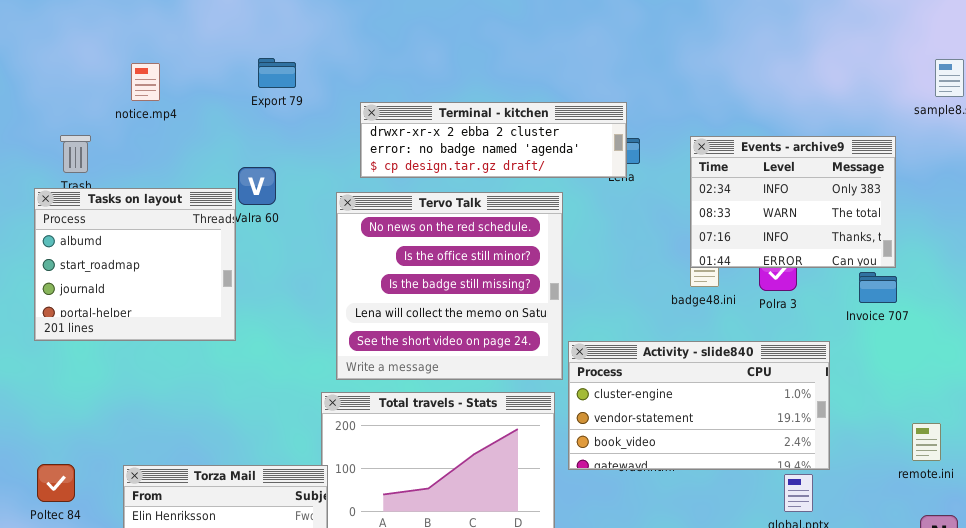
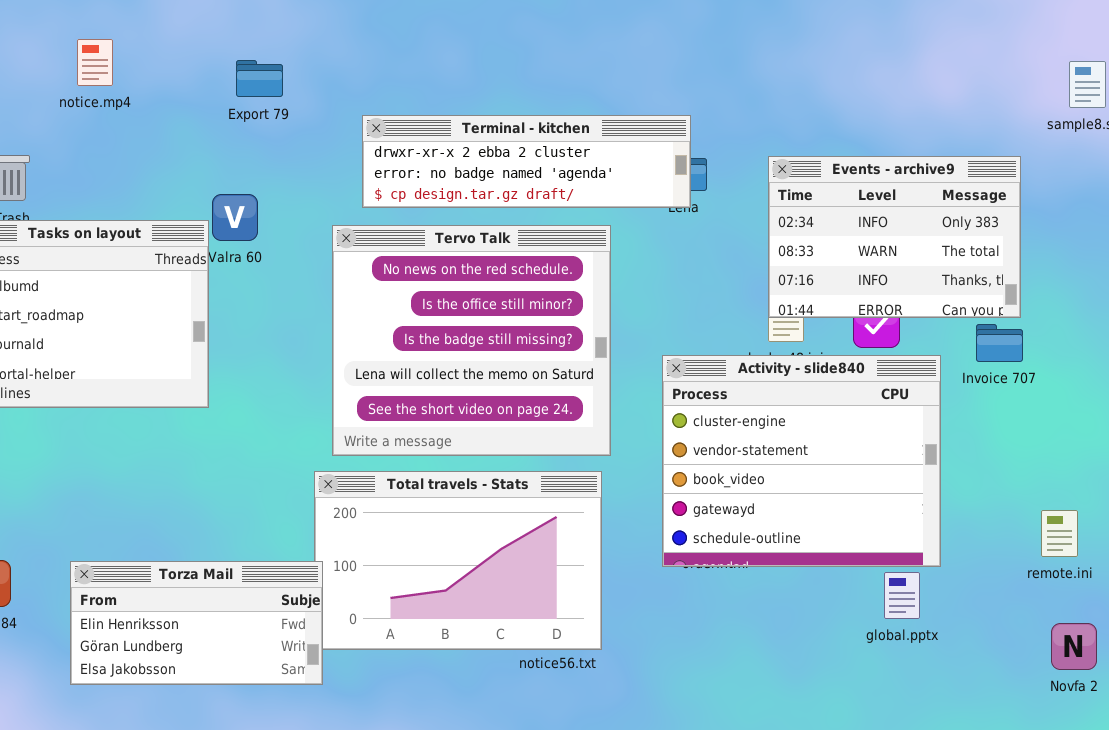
notice.mp4: [131,63,160,101] -> [77,39,113,86], moved
Activity - slide840: [568,341,830,470] -> [662,355,941,567], resized

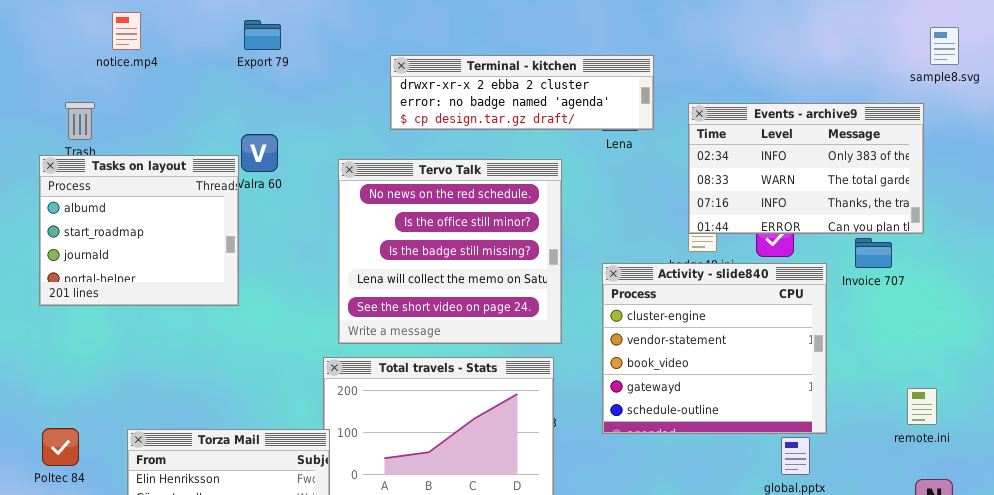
notice.mp4: [77,39,113,86] -> [112,12,141,50], moved
Export 79: [236,60,283,97] -> [244,20,281,50], moved
Terminal - kitchen: [362,115,691,208] -> [390,55,654,130], moved
Events - archive9: [768,156,1021,318] -> [688,103,924,234], resized

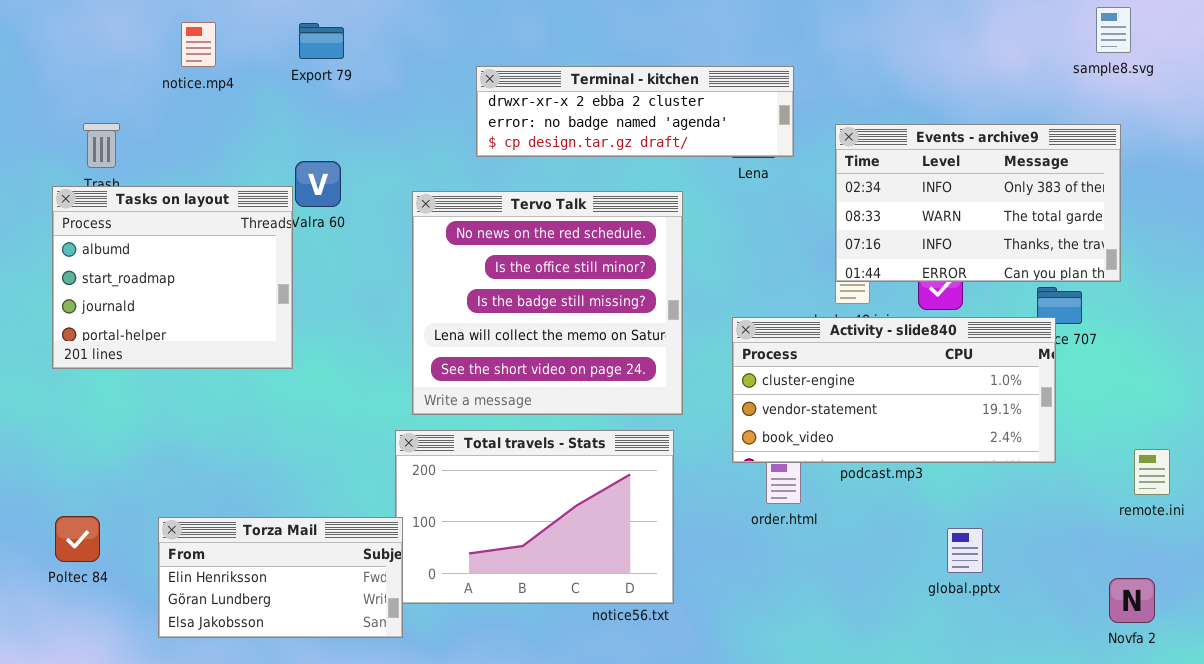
notice.mp4: [112,12,141,50] -> [181,22,216,67], moved
sample8.svg: [930,27,959,65] -> [1096,7,1131,53], moved
Activity - slide840: [602,263,827,434] -> [732,317,1056,463], resized
remote.ini: [907,388,937,425] -> [1134,449,1170,495], moved

